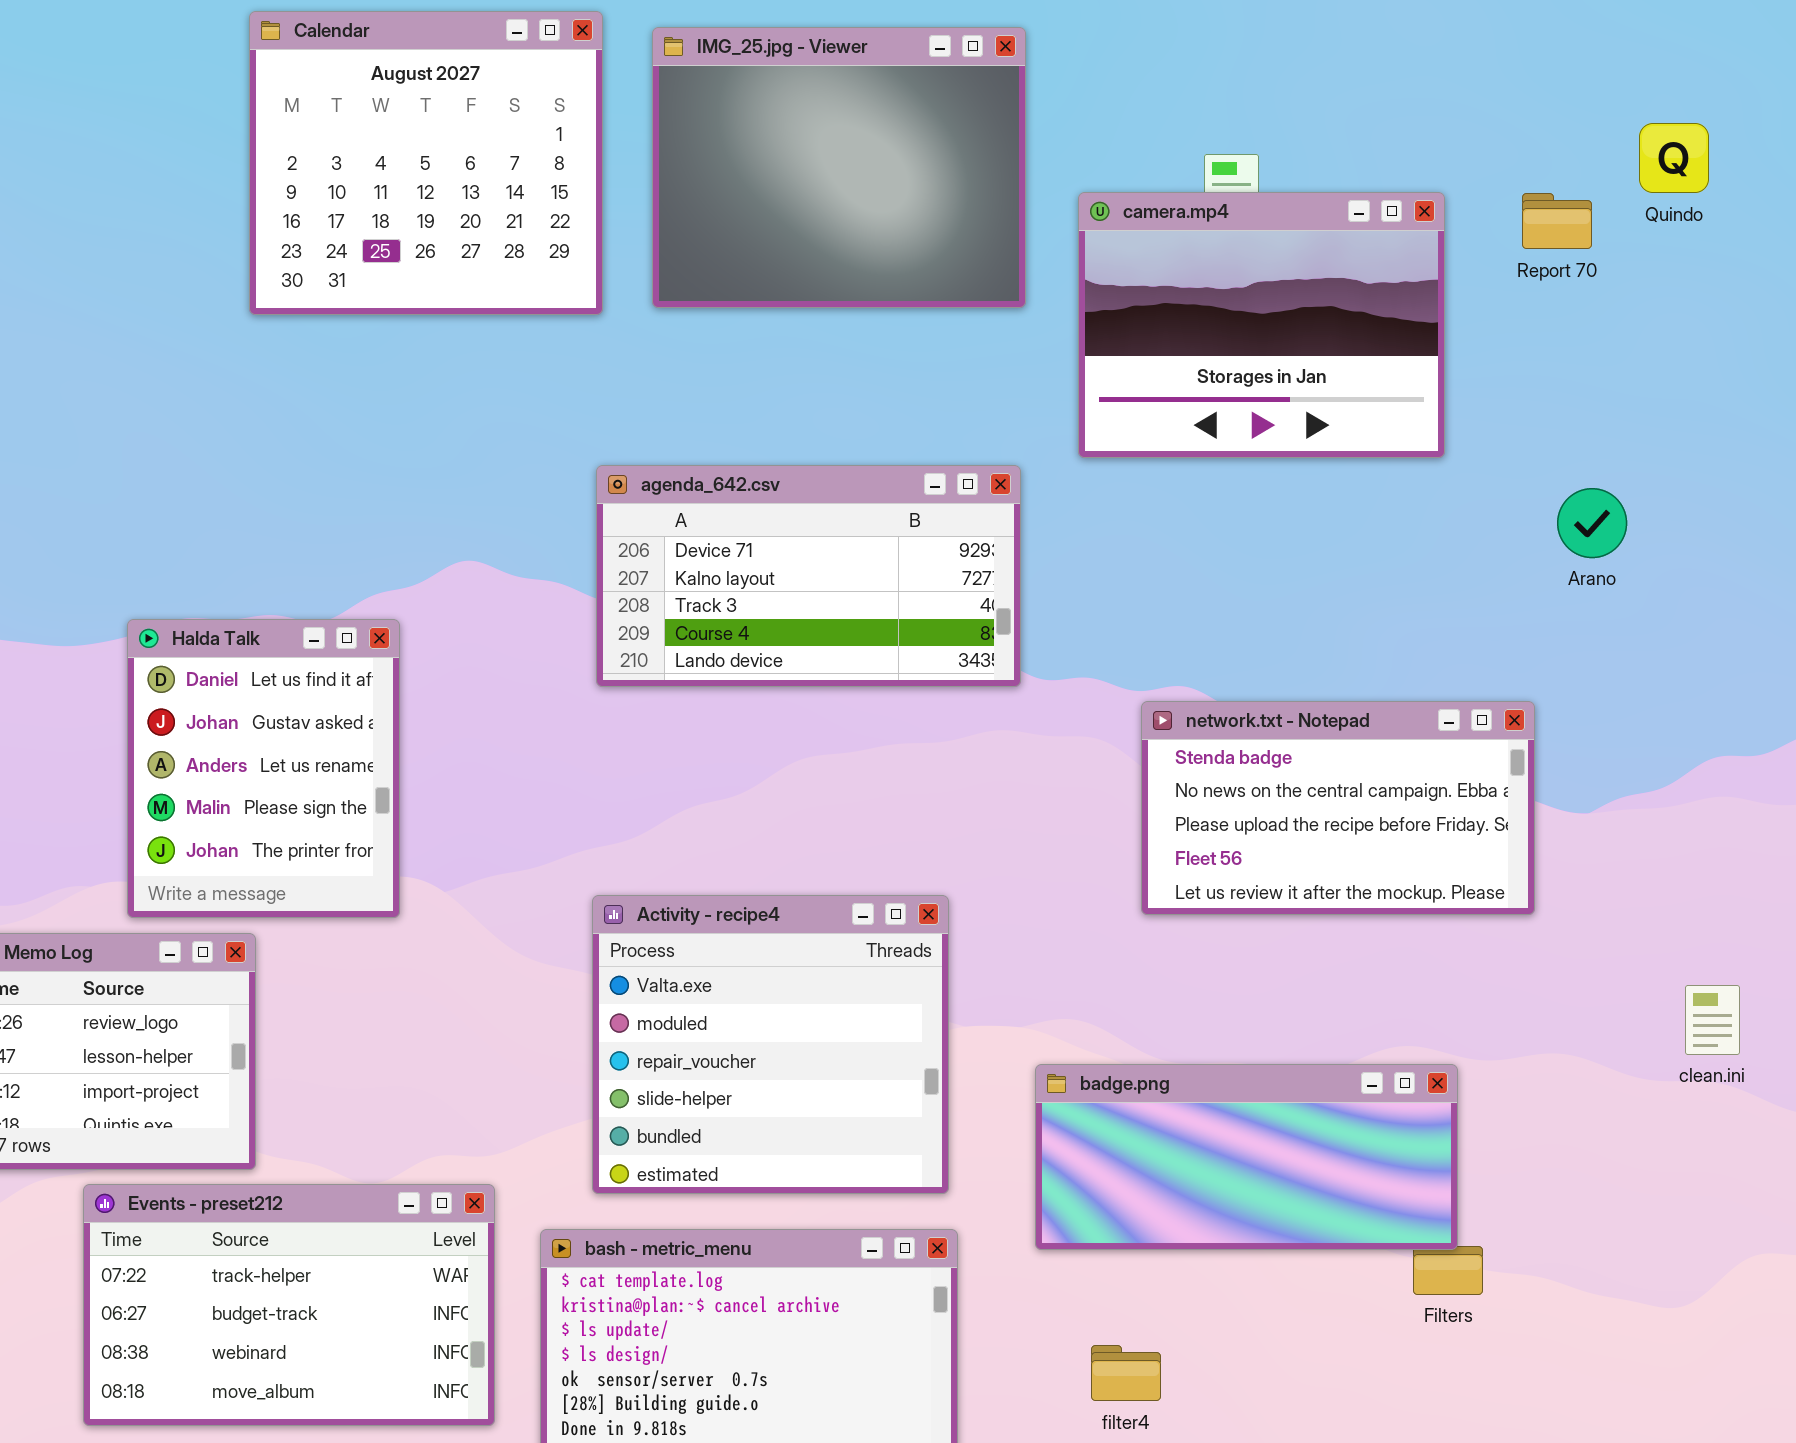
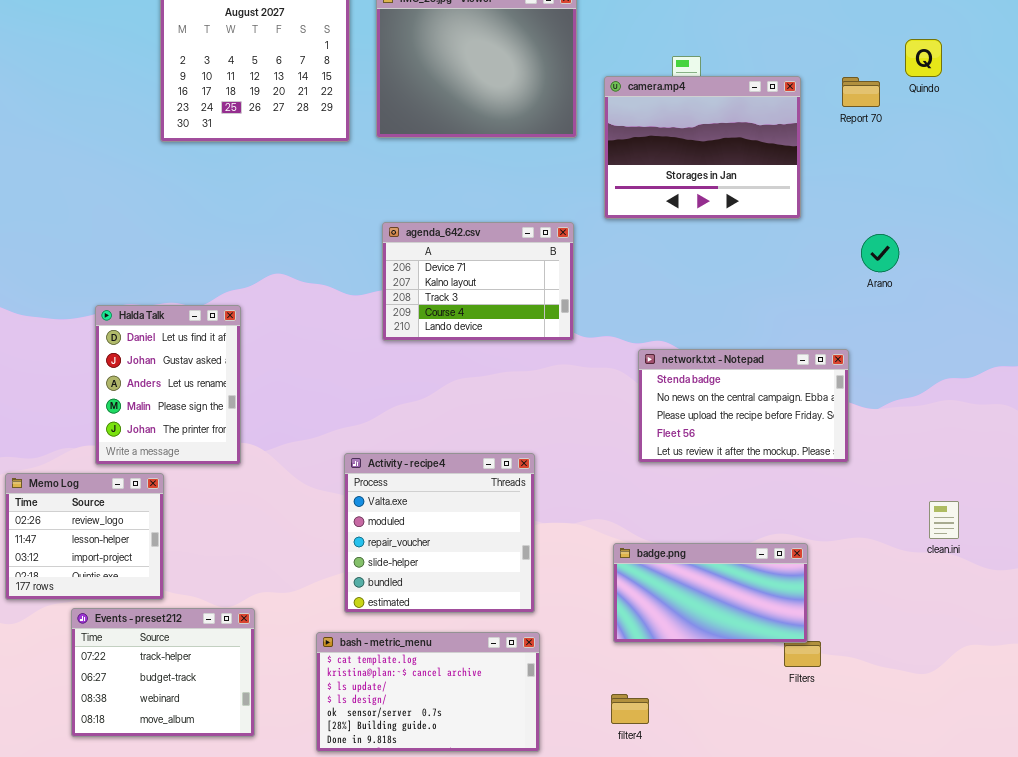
agenda_642.csv: [596,465,1021,687] -> [382,222,574,341], resized
badge.png: [1035,1064,1458,1250] -> [613,543,808,643], resized
Events - preset212: [83,1184,495,1426] -> [71,608,255,737], resized

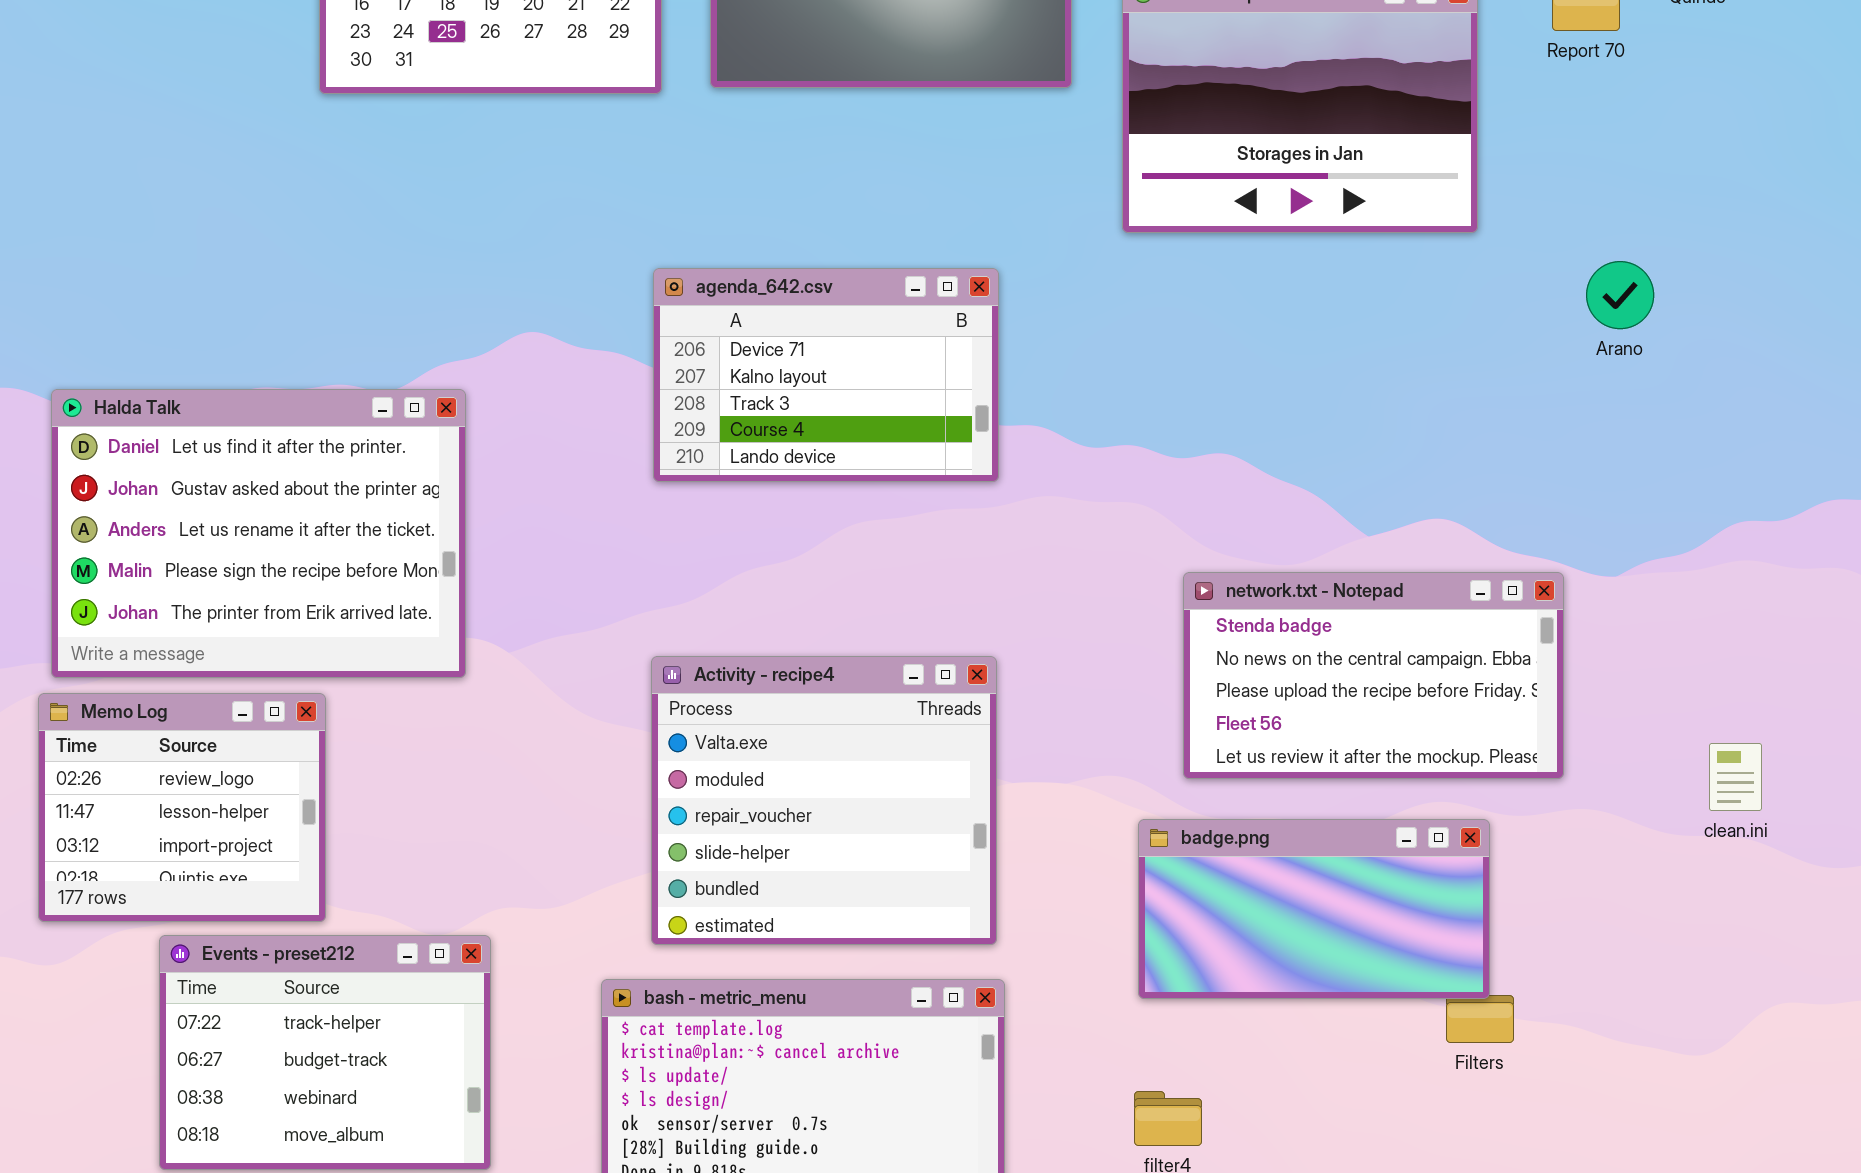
agenda_642.csv: [382,222,574,341] -> [653,268,999,482], moved
Halda Talk: [95,305,241,465] -> [51,389,466,678], resized
network.txt - Notepad: [638,349,849,463] -> [1183,572,1564,779], moved

